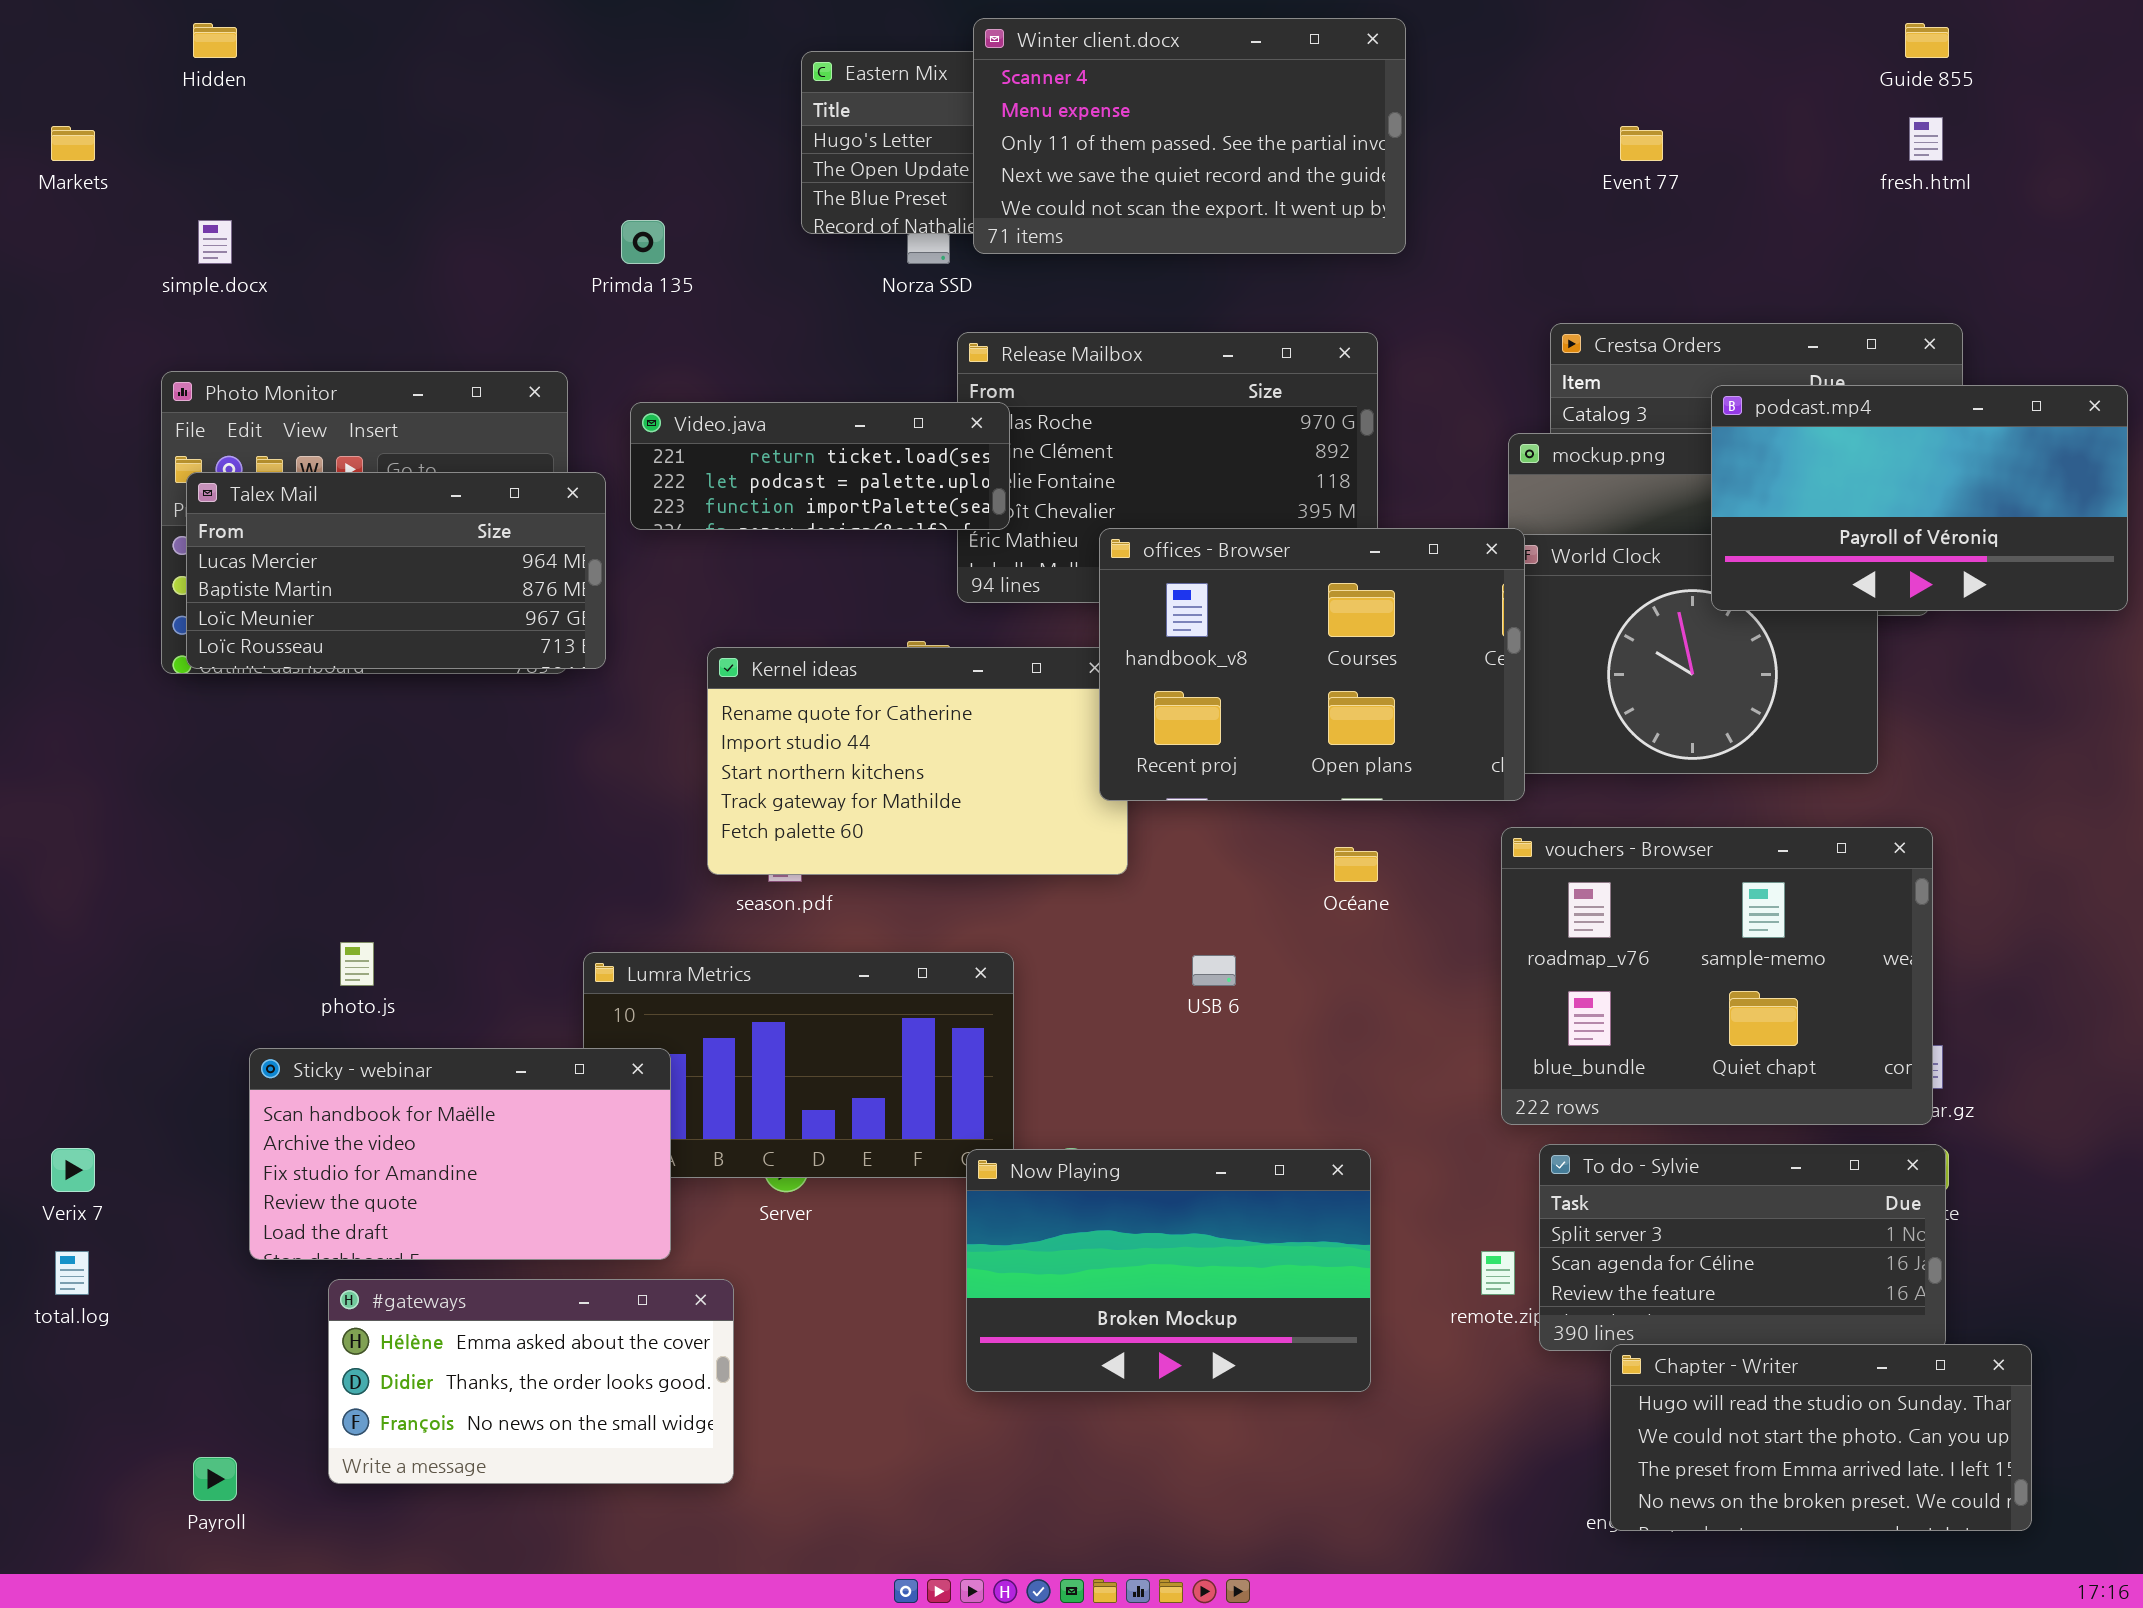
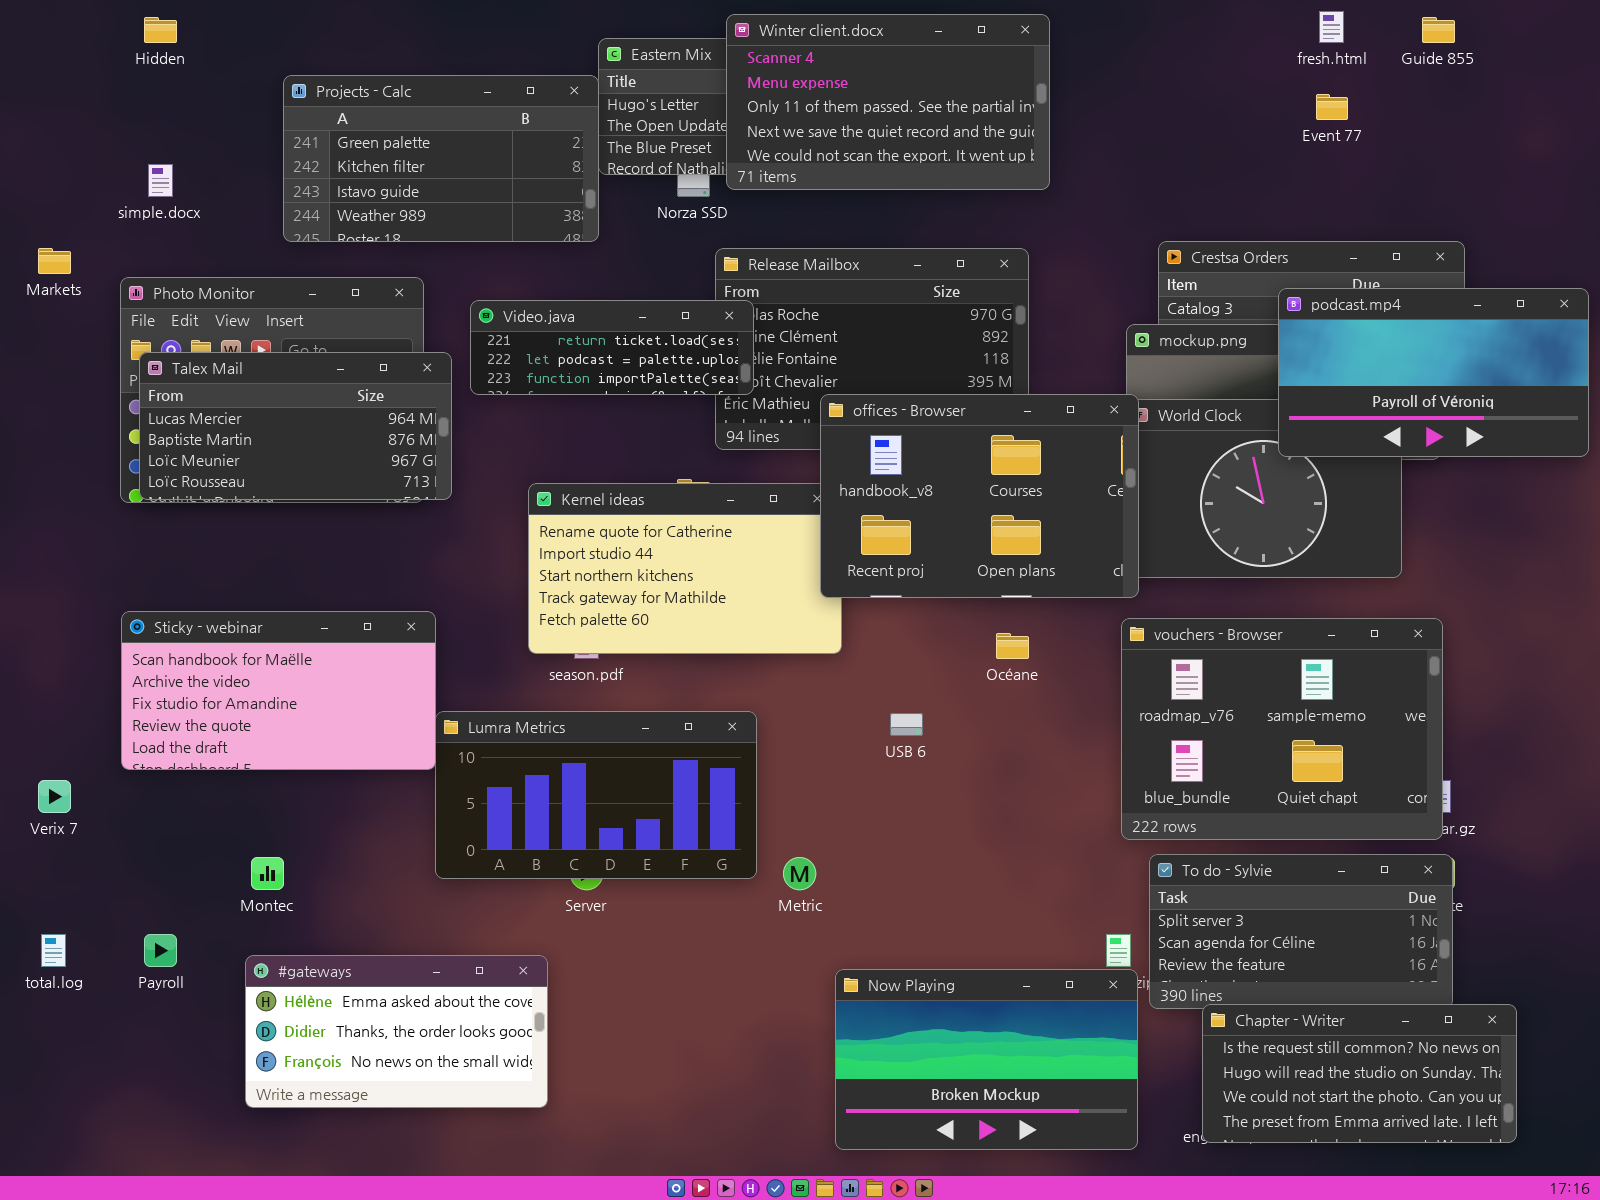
Projects - Calc: none -> [283,75,599,242], opened
fresh.html: [1909,117,1943,161] -> [1319,11,1344,43], moved
Markets: [51,126,95,161] -> [38,248,71,274], moved
Event 77: [1620,126,1663,161] -> [1316,94,1348,120], moved
Sticky - webinar: [249,1048,671,1260] -> [121,611,436,770], moved
Verix 7: [51,1148,95,1192] -> [38,780,71,813], moved
Now Playing: [966,1149,1371,1392] -> [835,969,1138,1150], moved
Chapter - Writer: [1610,1344,2032,1531] -> [1202,1004,1517,1143], scrolled up 1 row
Payroll: [193,1457,237,1501] -> [144,934,177,967], moved

